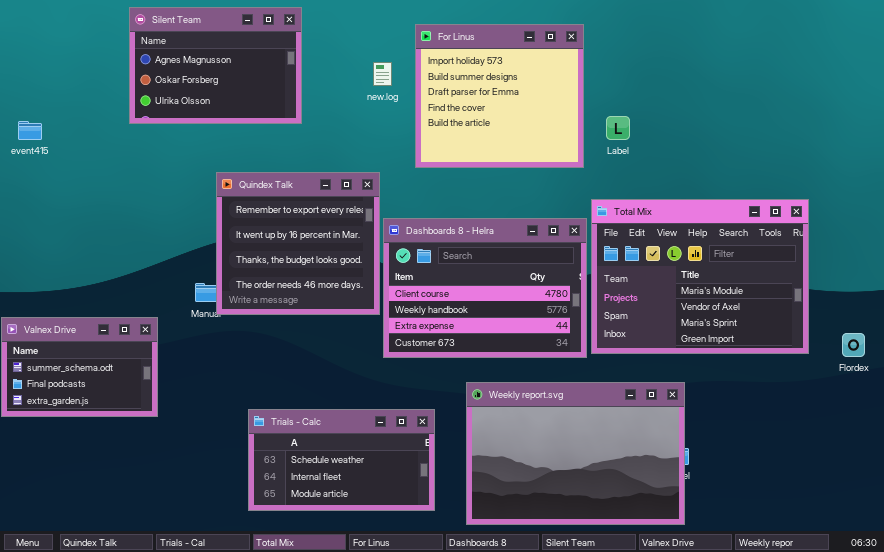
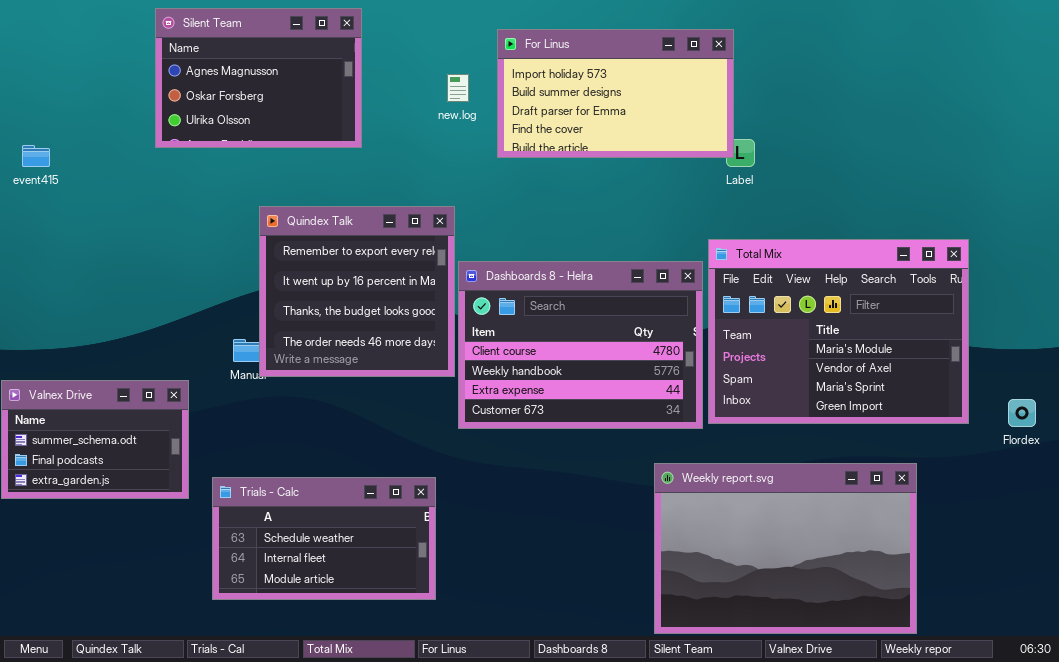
For Linus: [415,24,584,168] -> [497,29,734,158], resized
Weekly report.svg: [466,382,685,525] -> [654,463,917,634], moved
Trials - Calc: [248,409,435,511] -> [212,477,436,600], moved

